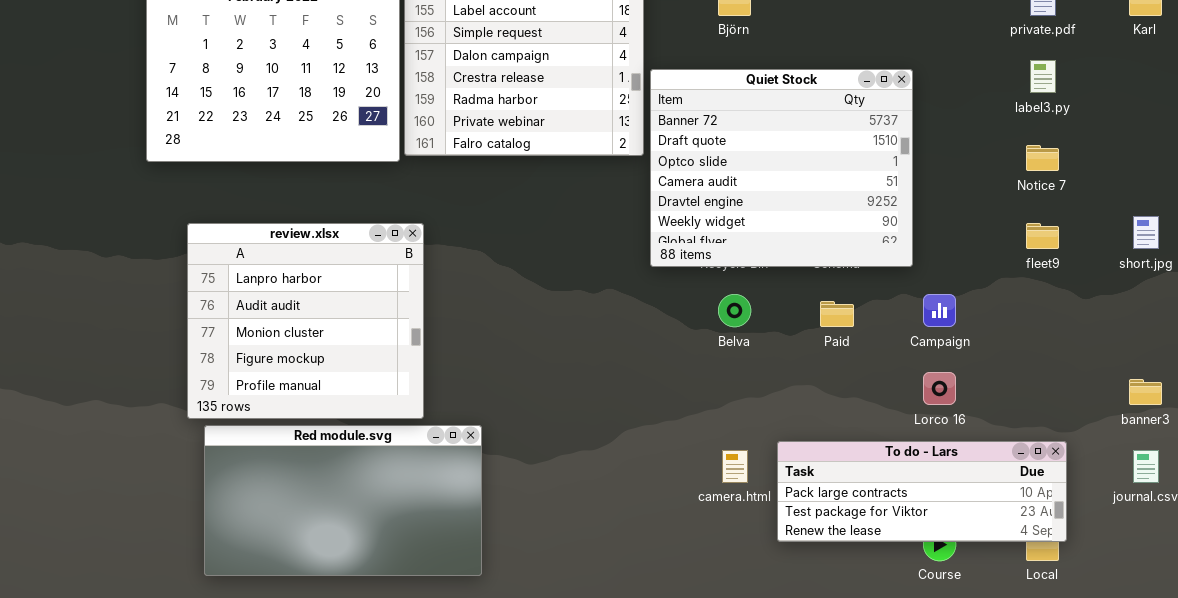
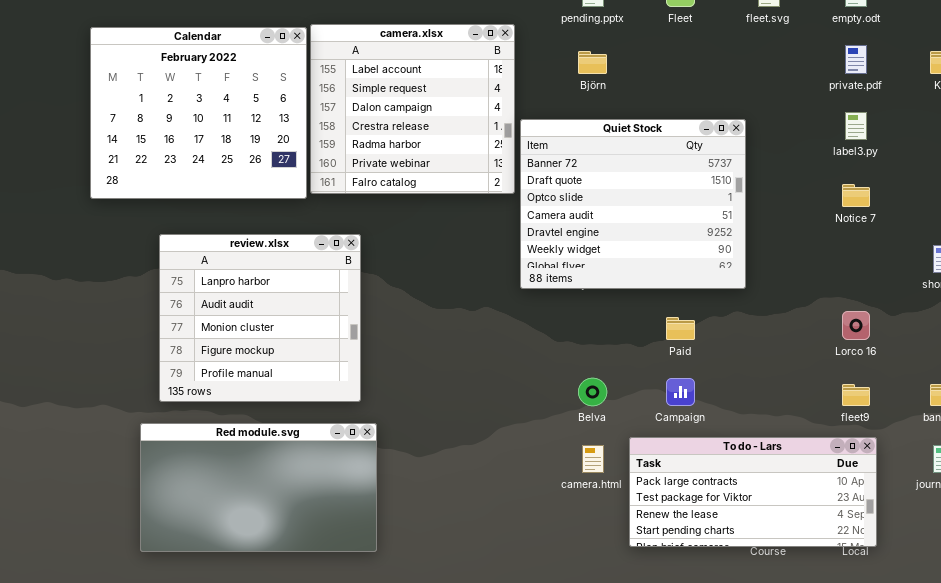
review.xlsx: [187,223,424,419] -> [159,234,361,402], moved
fleet9: [1026,223,1059,249] -> [842,384,870,406], moved
Belva: [718,294,751,327] -> [578,378,607,406], moved
Campaign: [923,294,956,327] -> [666,378,695,406], moved
Lorco 16: [923,372,956,405] -> [842,311,870,340], moved
To do - Lars: [777,441,1067,542] -> [629,437,877,547], resized

